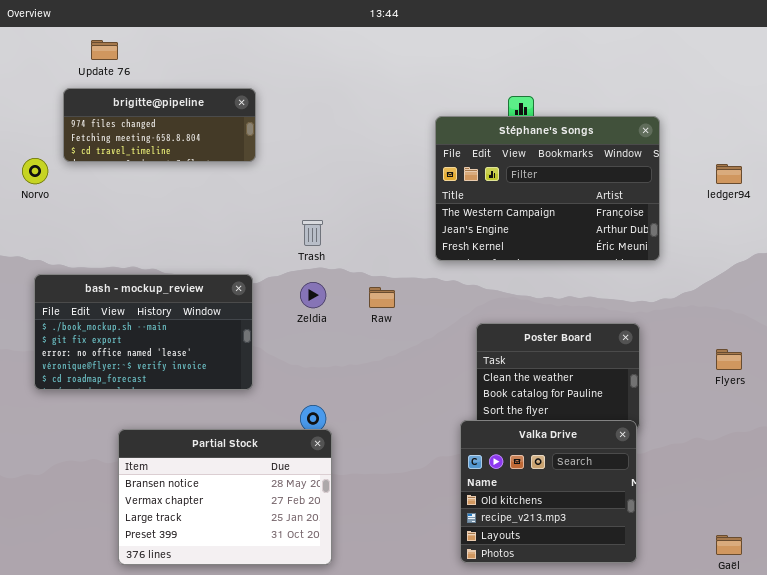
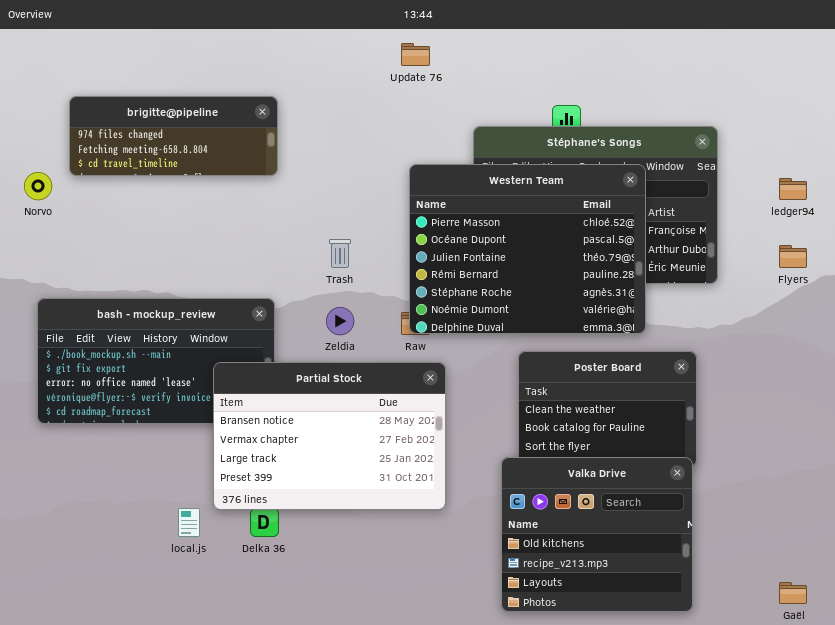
Update 76: [91,40,118,60] -> [401,43,430,66], moved
Western Team: none -> [409,164,646,334], opened
Flyers: [716,349,742,370] -> [779,245,807,268], moved
Partial Stock: [118,429,332,565] -> [213,362,446,510], moved

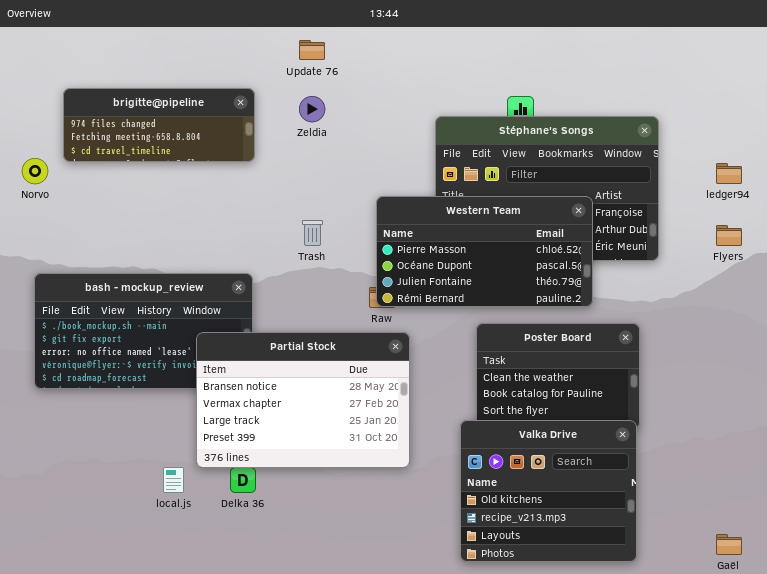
Update 76: [401,43,430,66] -> [299,40,325,60], moved
Western Team: [409,164,646,334] -> [376,196,593,307], resized
Zeldia: [326,307,354,335] -> [299,96,325,122], moved

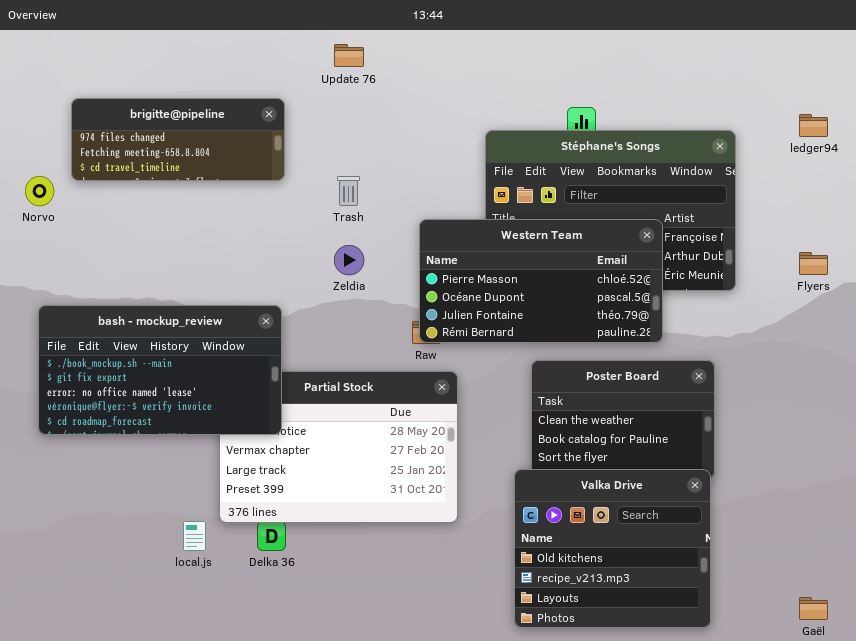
Zeldia: [299,96,325,122] -> [334,245,364,275], moved
ledger94: [716,163,742,184] -> [799,114,828,137], moved
Trash: [302,220,323,246] -> [337,176,360,206], moved
bash - mockup_review: [34,273,253,389] -> [38,305,282,435], raised

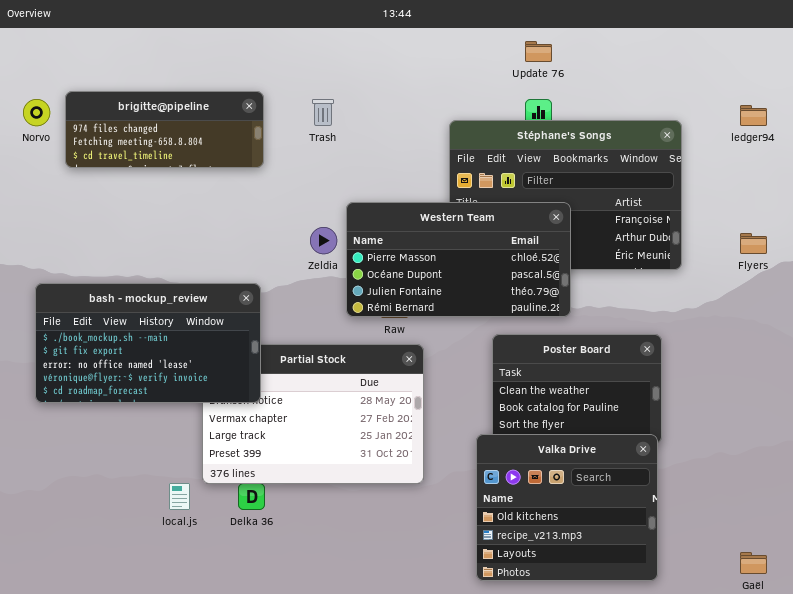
Update 76: [334,44,364,67] -> [525,41,552,62], moved
Norvo: [25,176,54,206] -> [23,99,50,126], moved
Trash: [337,176,360,206] -> [312,99,334,126], moved
Western Team: [419,219,663,343] -> [346,202,571,317], moved

